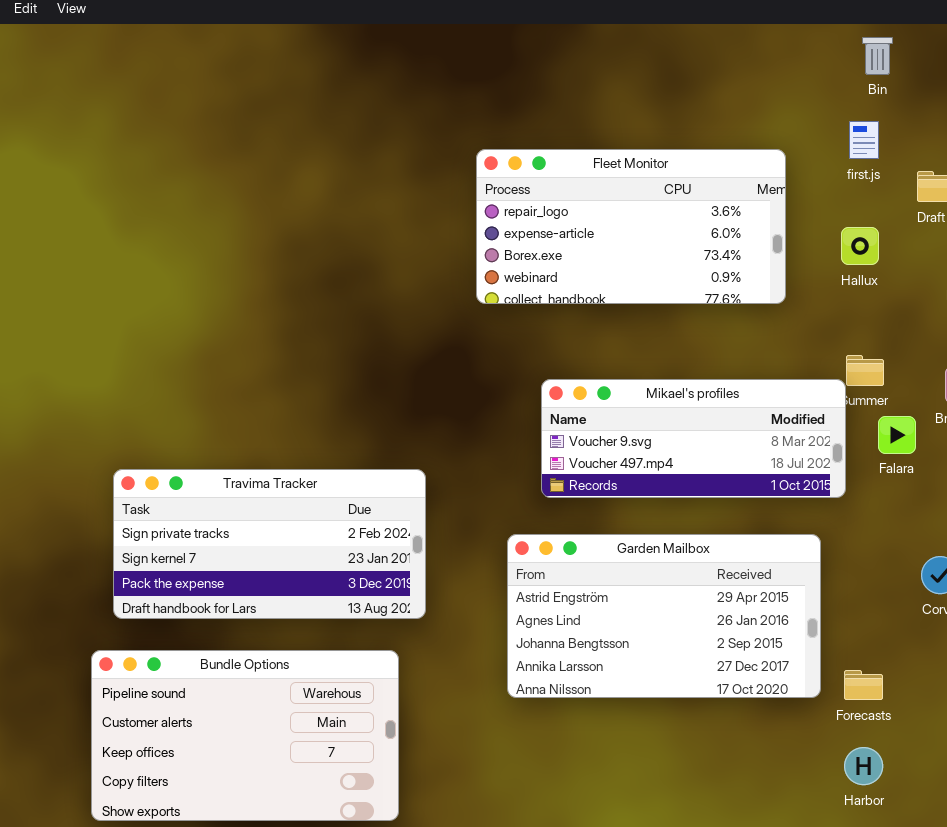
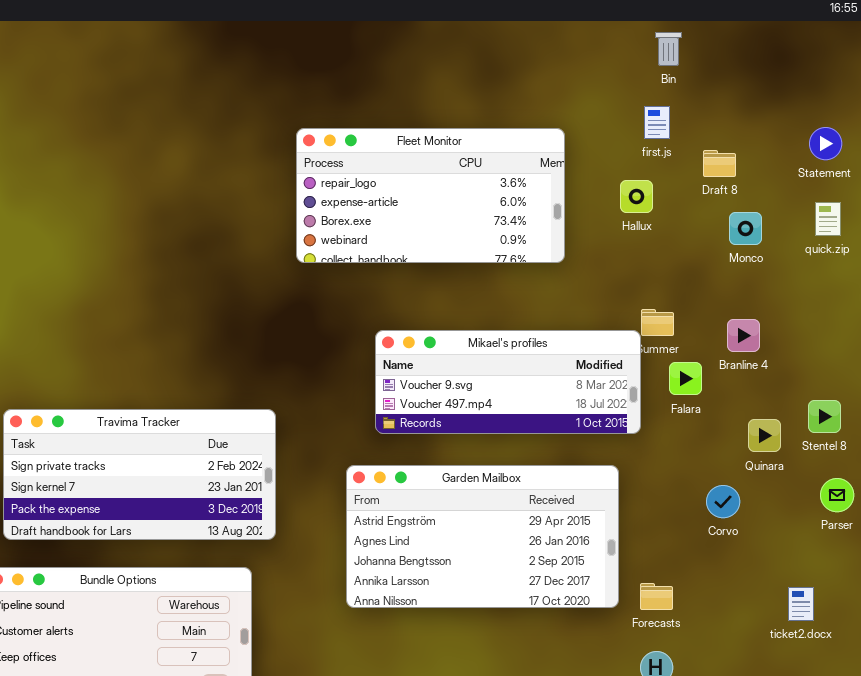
Fleet Monitor: [476,149,786,304] -> [296,128,565,263], moved
Hallux: [841,227,879,265] -> [620,180,653,213], moved

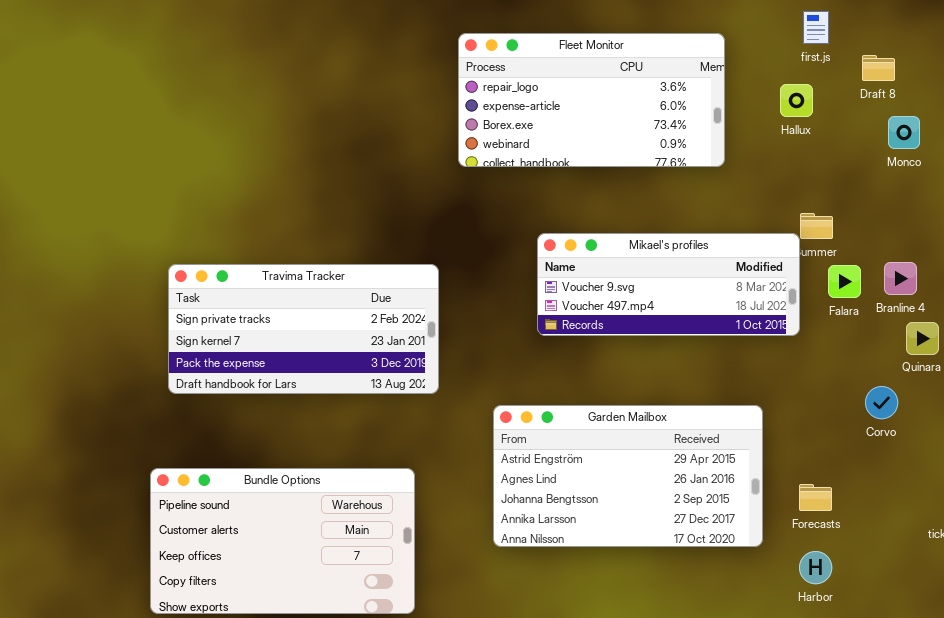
Branline 4: [727,319,760,352] -> [884,262,917,295], moved
Travima Tracker: [3,409,276,540] -> [168,264,439,394], moved
Garden Mailbox: [346,465,619,608] -> [493,405,763,547], moved

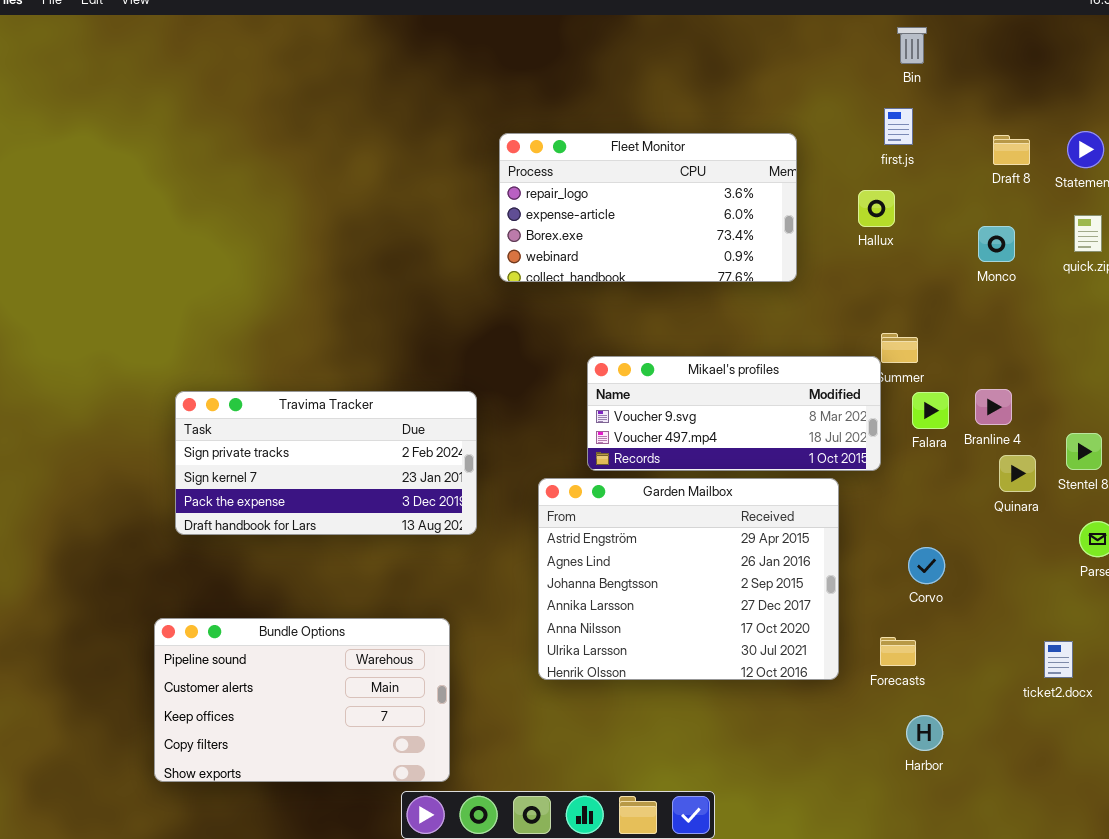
Draft 8: [862,55,895,81] -> [993,135,1030,165], moved
Corvo: [865,386,898,419] -> [908,547,945,584], moved
Garden Mailbox: [493,405,763,547] -> [538,478,839,680], moved, resized
Harbor: [799,551,832,584] -> [906,715,943,751], moved

